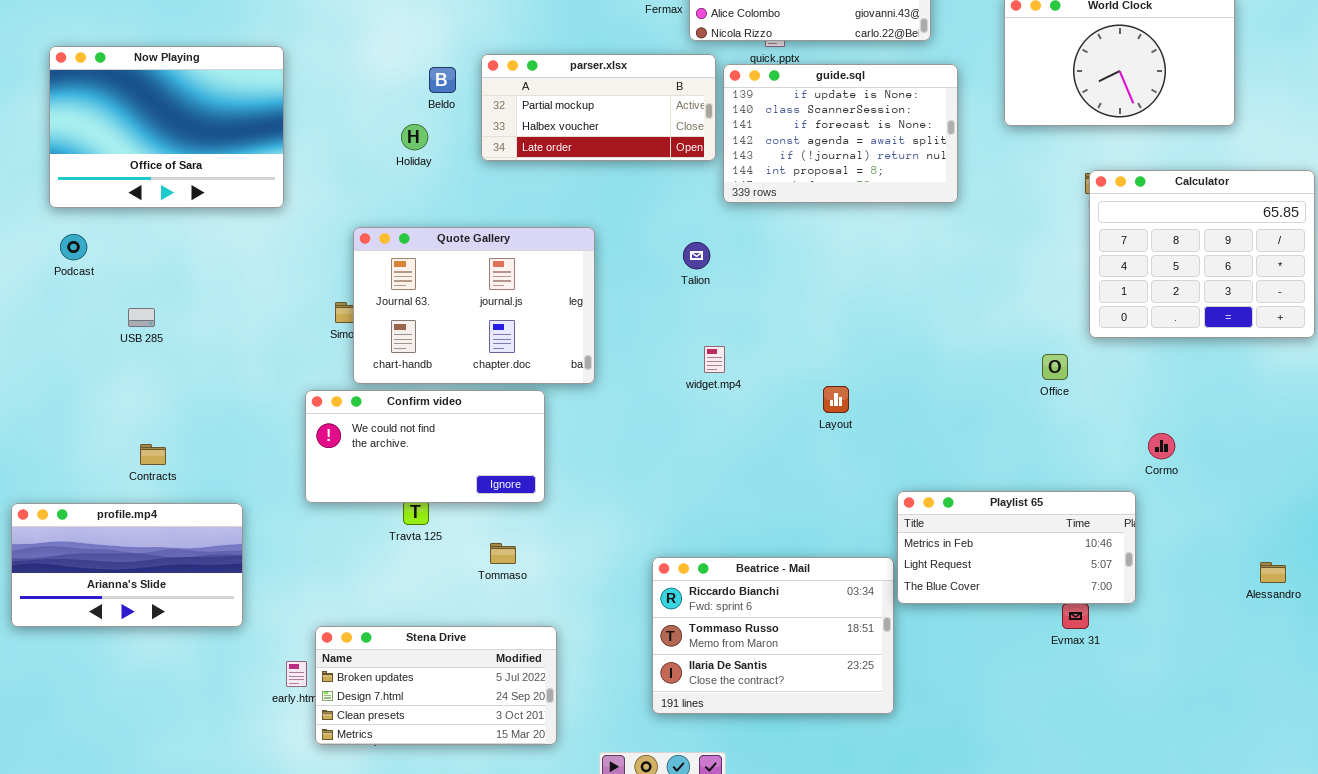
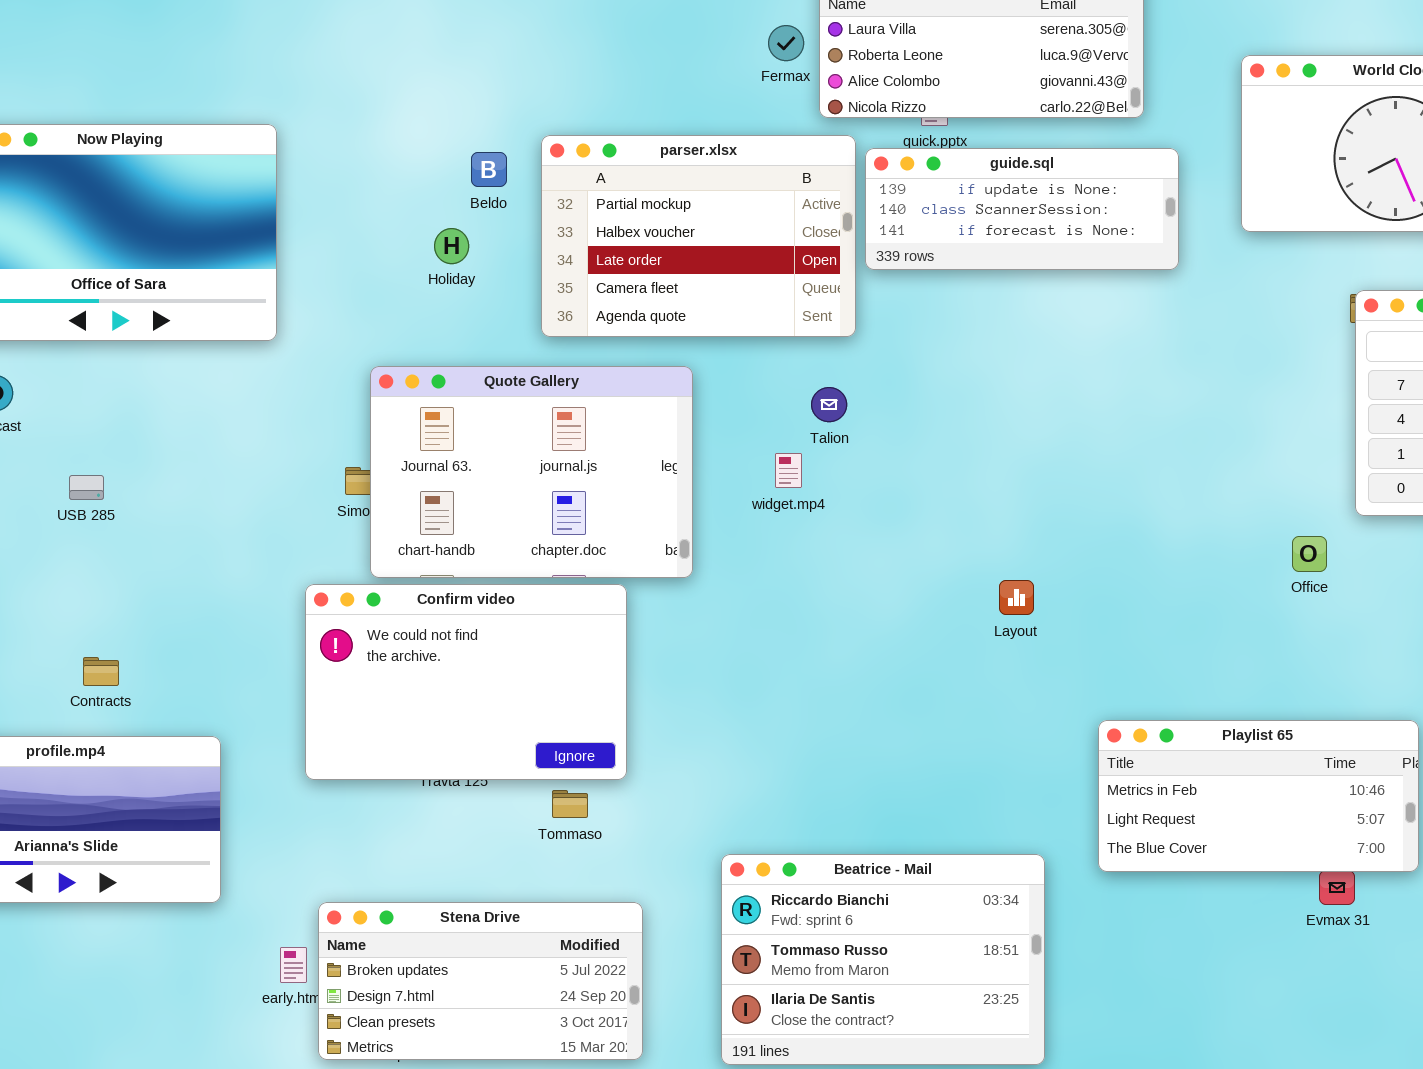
parser.xlsx: [481,54,716,161] -> [541,135,856,337], resized
guide.sql: [723,64,958,203] -> [865,148,1179,270], resized
widget.mp4: [704,346,725,373] -> [775,453,802,488], moved
Confirm video: [305,390,545,503] -> [305,584,627,780], resized
Beatrice - Mail: [652,557,894,714] -> [721,854,1045,1065], moved

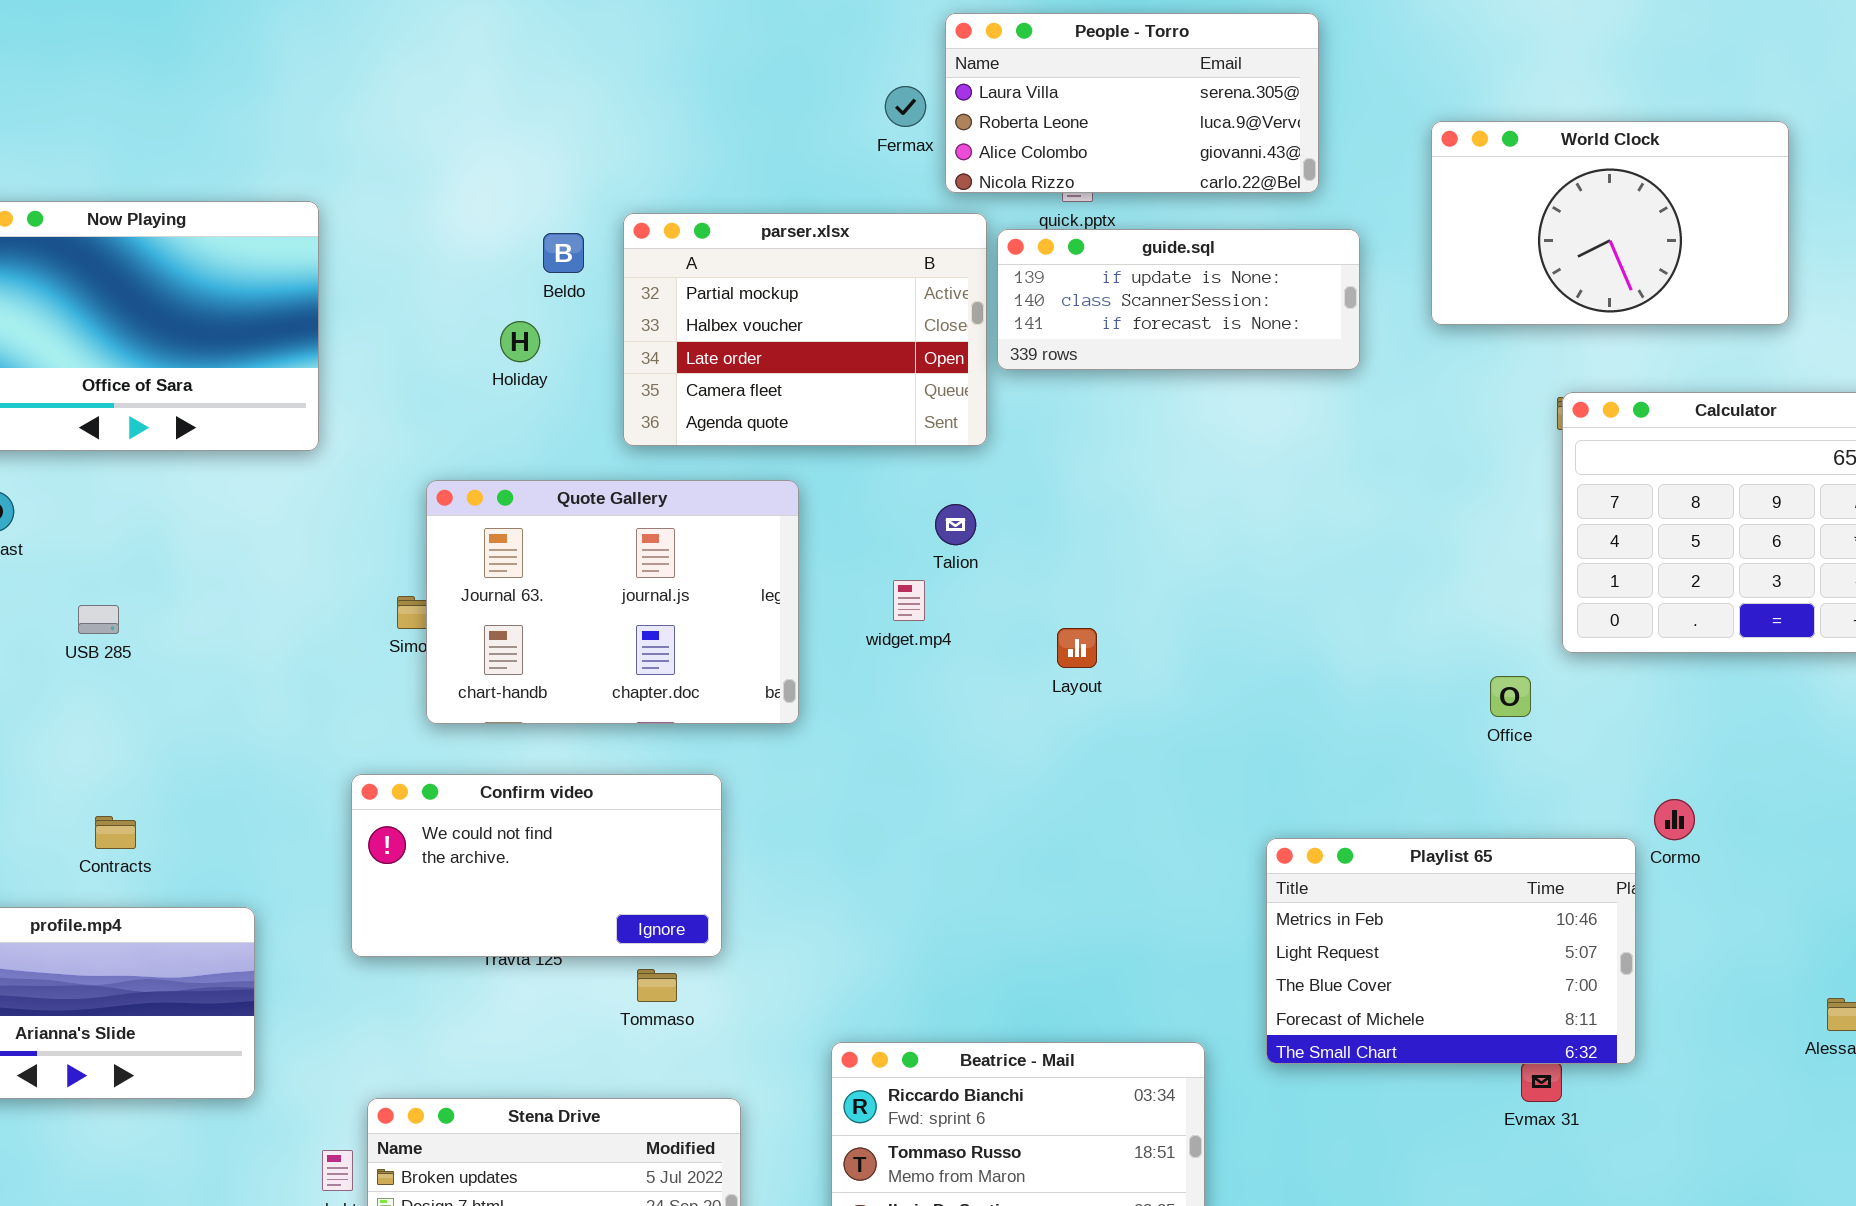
Layout: [999,580,1034,615] -> [1057,628,1097,668], moved
Confirm video: [305,584,627,780] -> [351,774,722,957], resized
Playlist 65: [1098,720,1419,872] -> [1266,838,1636,1064], resized

